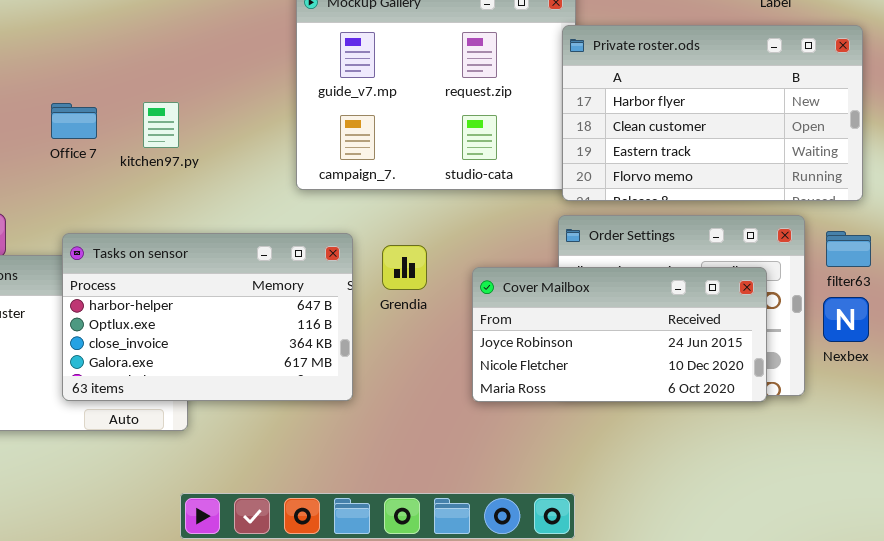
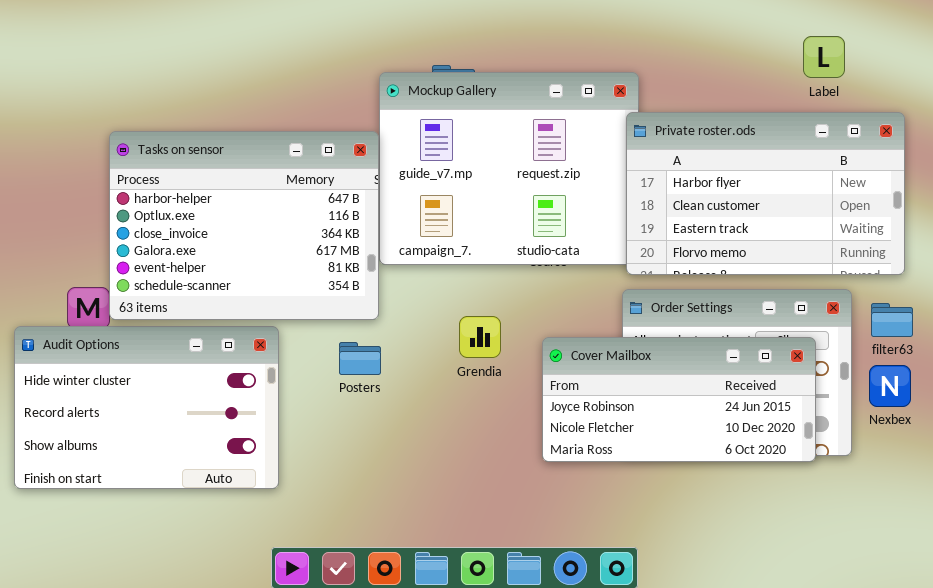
Tasks on sensor: [62,233,353,401] -> [109,131,379,320], moved, resized

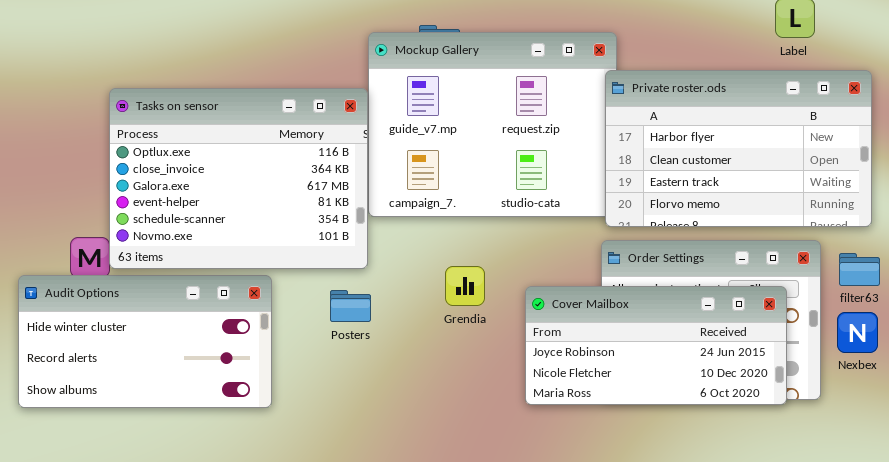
Tasks on sensor: [109,131,379,320] -> [109,88,368,269], scrolled down 1 row
Audit Options: [14,326,279,489] -> [18,275,272,408], resized

